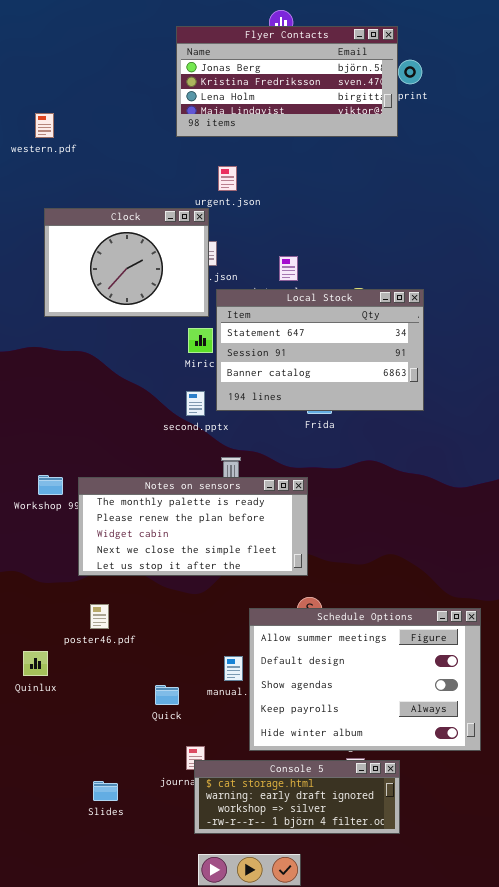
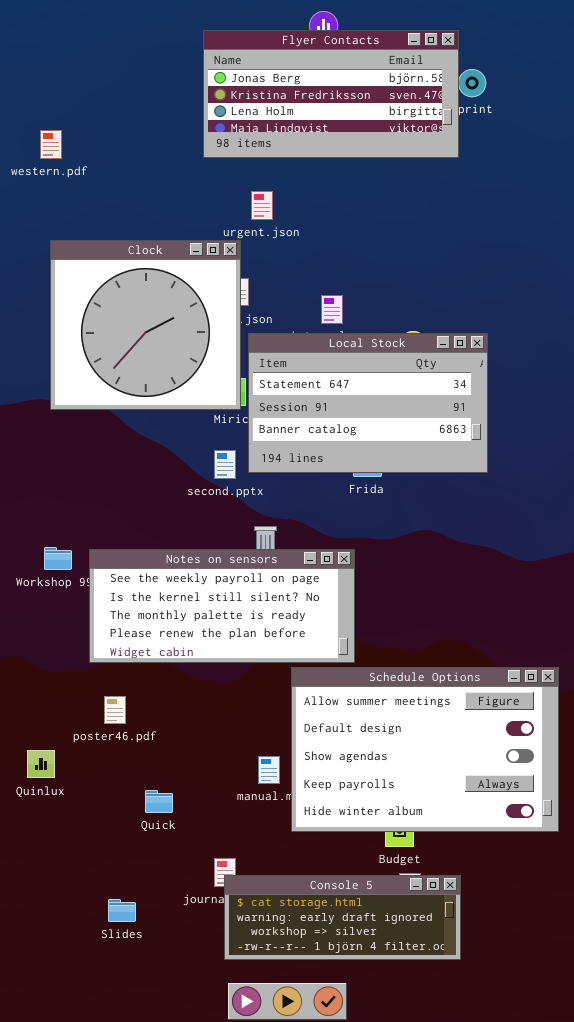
Clock: [44,208,209,317] -> [50,240,241,410], resized
Notes on sensors: [78,477,308,576] -> [89,549,355,663], scrolled up 2 rows
Schedule Options: [249,608,481,751] -> [291,667,559,832], moved
Quick: [155,685,179,705] -> [145,790,173,813], moved

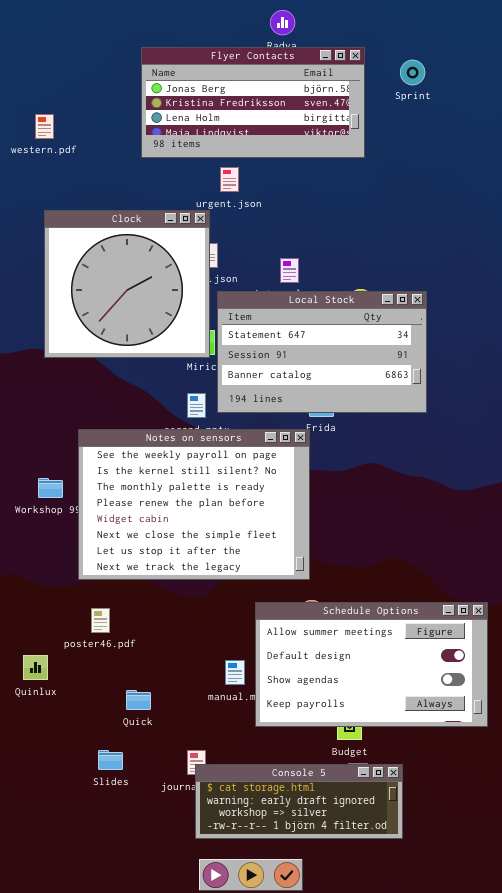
Flyer Contacts: [203,30,459,158] -> [141,47,365,158], moved
Notes on sensors: [89,549,355,663] -> [78,429,310,580], resized
Schedule Options: [291,667,559,832] -> [255,602,488,727], resized
Slides: [108,899,136,922] -> [98,750,123,770], moved

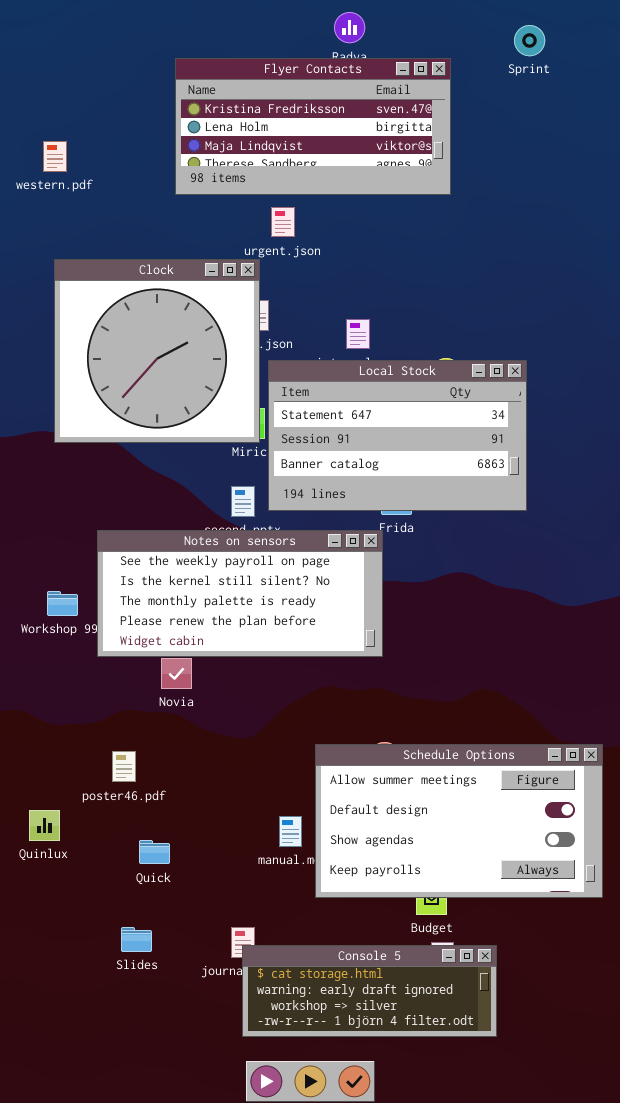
Flyer Contacts: [141,47,365,158] -> [175,58,451,195], scrolled down 1 row
Sprint: [400,60,425,85] -> [514,25,545,56], moved
Notes on sensors: [78,429,310,580] -> [97,530,383,657], resized
Quick: [126,690,151,710] -> [139,840,170,864], moved

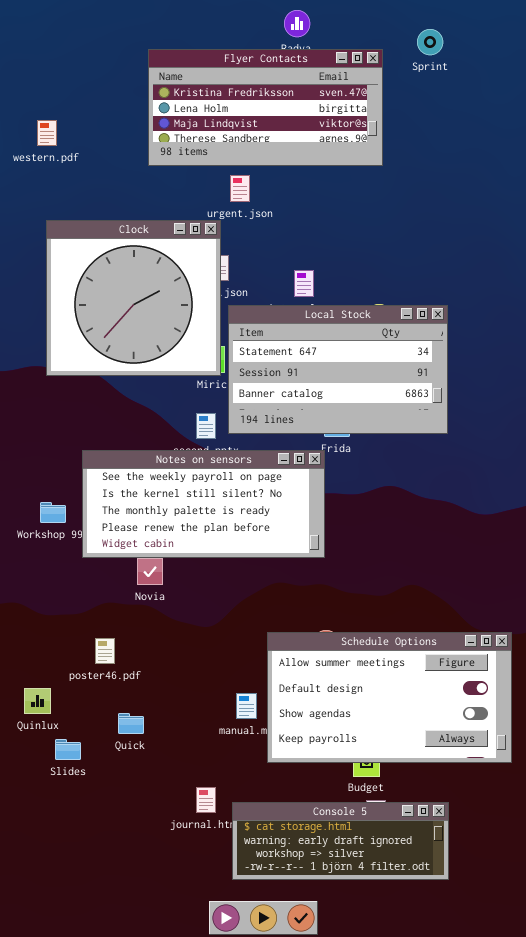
Sprint: [514,25,545,56] -> [417,29,443,55], moved
Slides: [121,927,152,952] -> [55,739,81,760], moved
Console 5: [242,945,497,1037] -> [232,802,449,880], moved

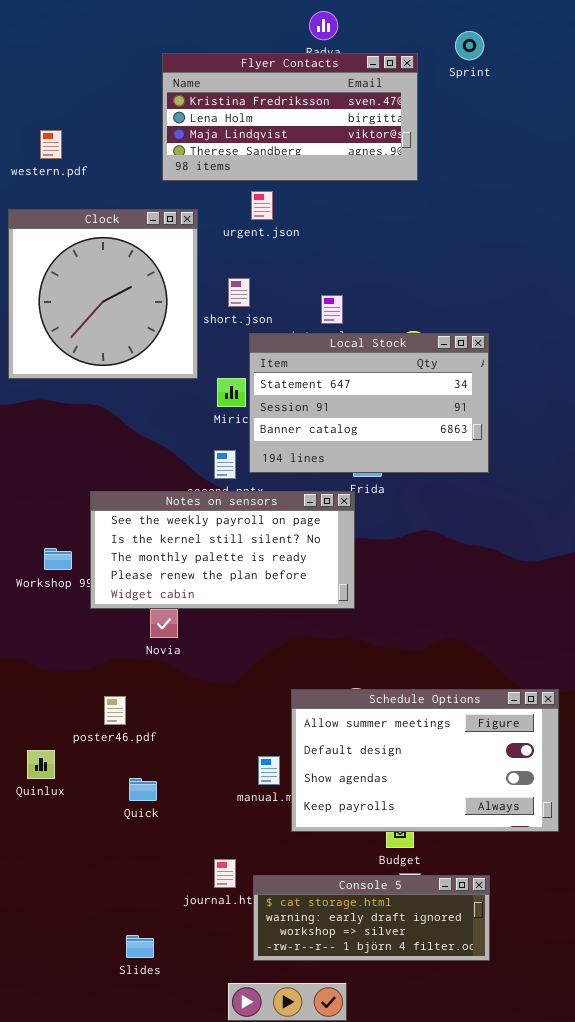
Clock: [46,220,221,376] -> [8,209,198,379], moved
Slides: [55,739,81,760] -> [126,935,154,958], moved

